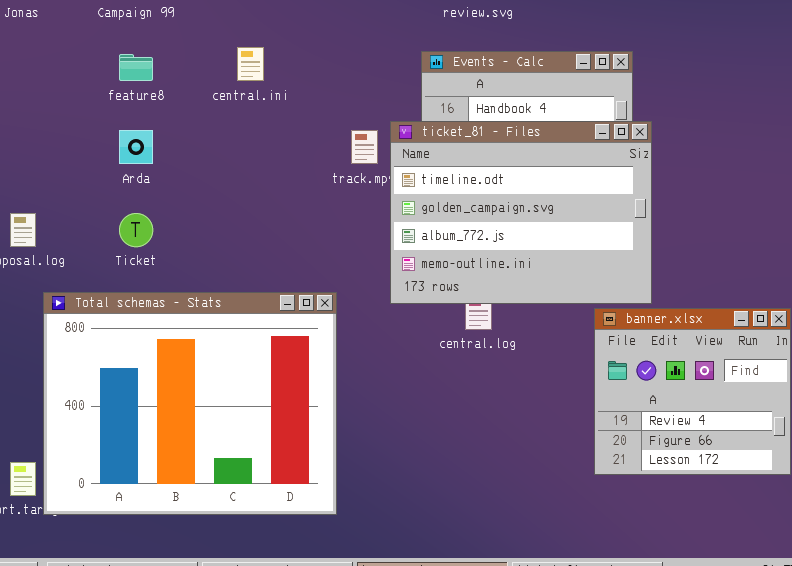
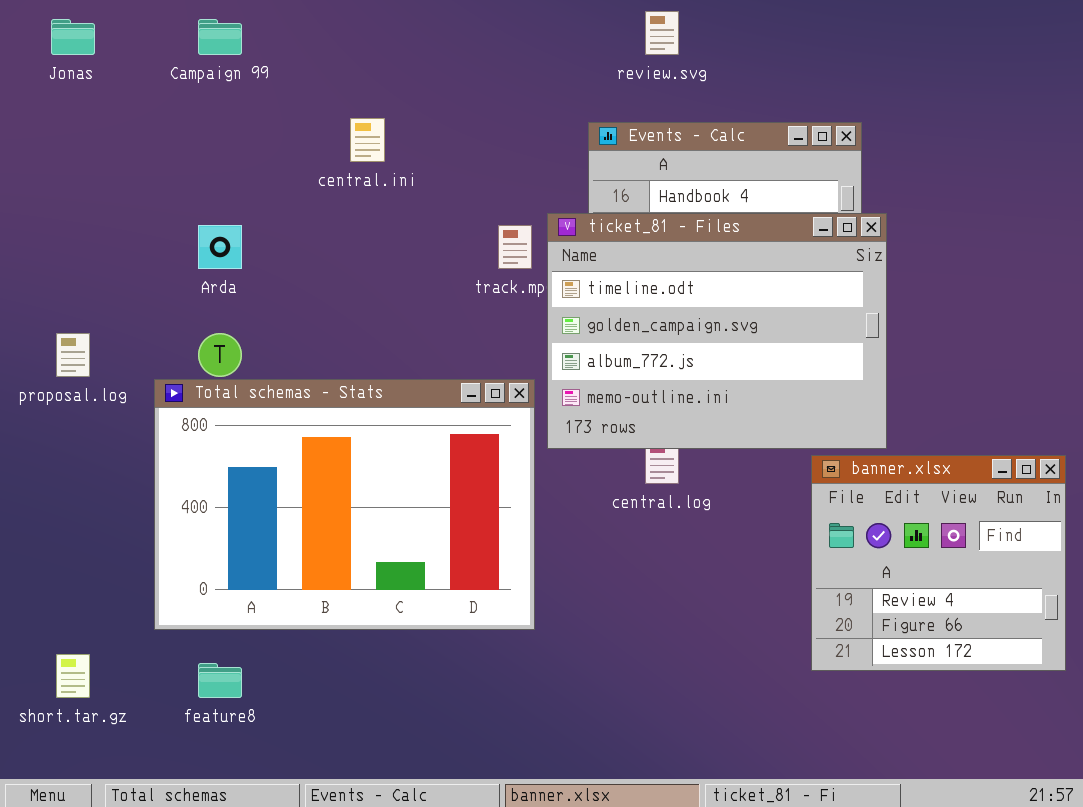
feature8: [119,54,153,81] -> [198,663,242,698], moved
Total schemas - Stats: [43,292,337,515] -> [154,379,535,630], moved, resized

